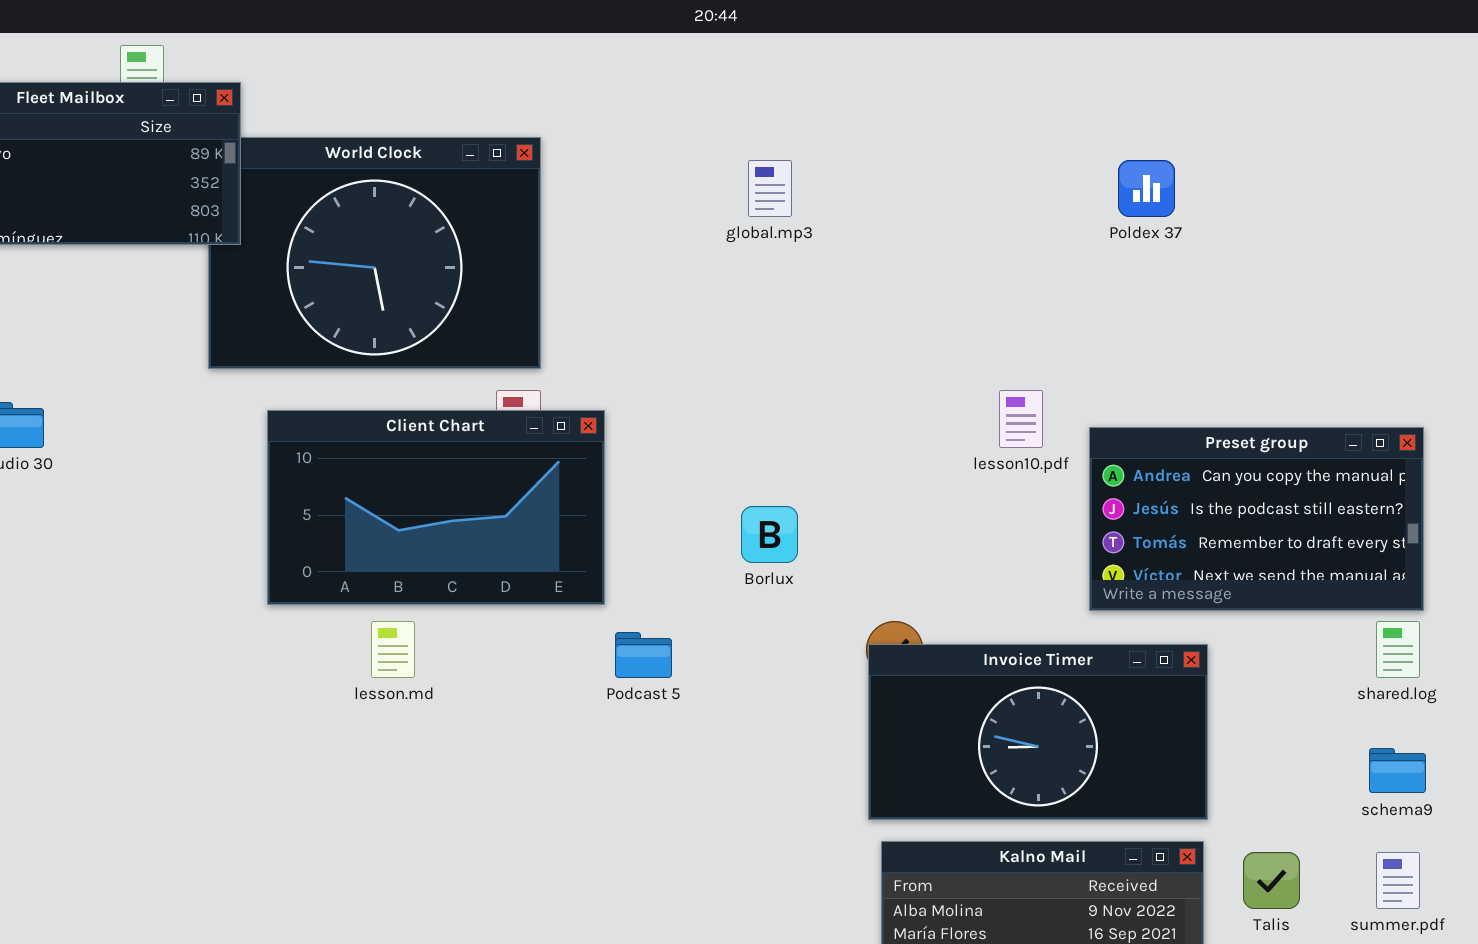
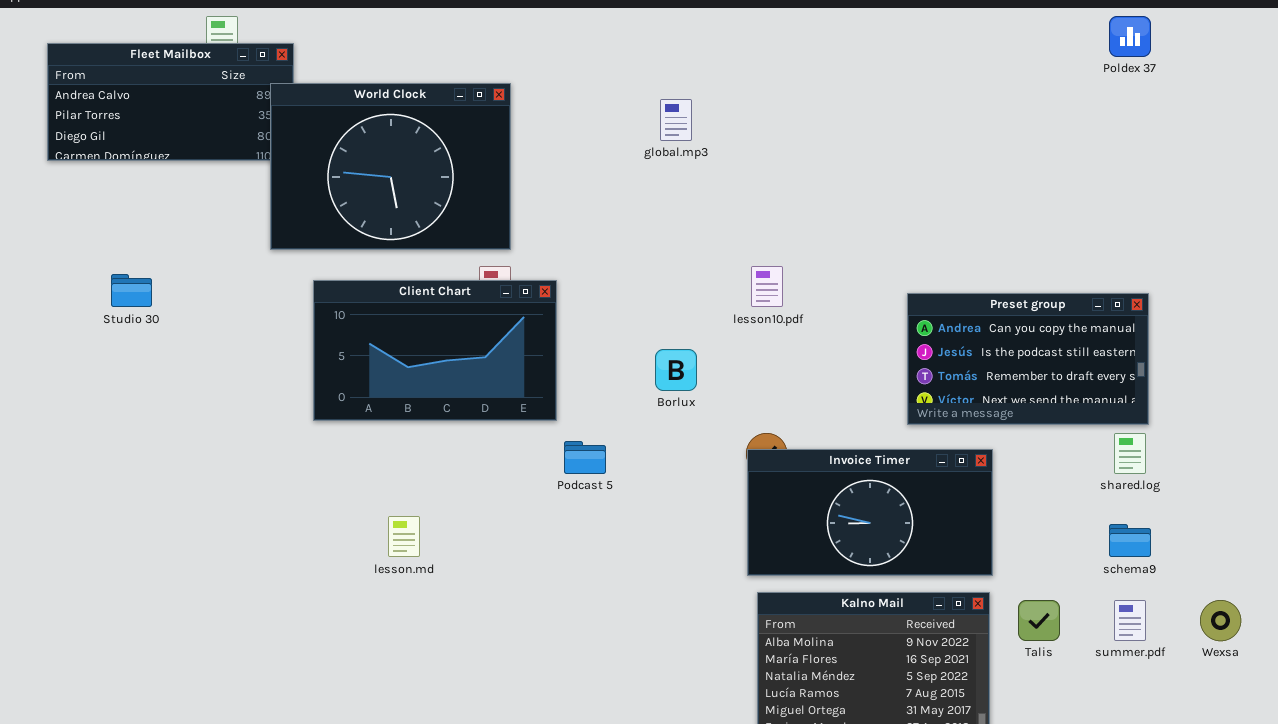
World Clock: [208,137,541,369] -> [270,83,511,250], raised
Poldex 37: [1118,160,1175,217] -> [1109,16,1151,57], moved
lesson10.pdf: [999,390,1043,448] -> [751,266,783,307], moved
lesson.md: [371,621,415,678] -> [388,516,420,557], moved

